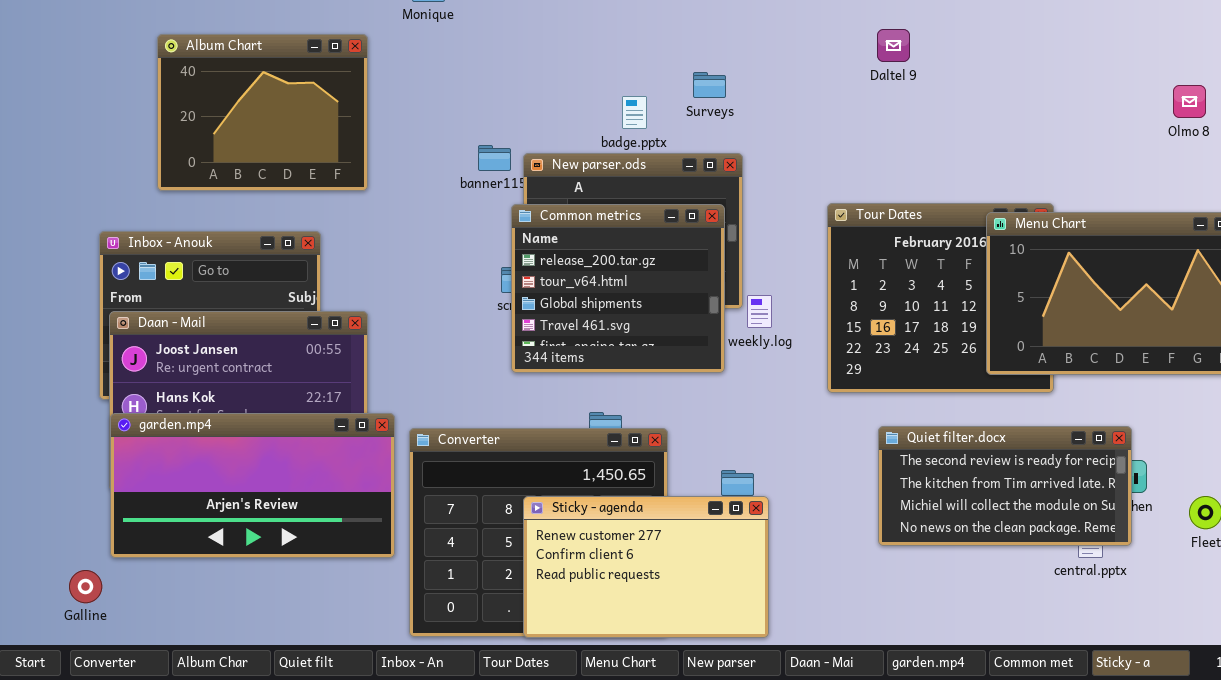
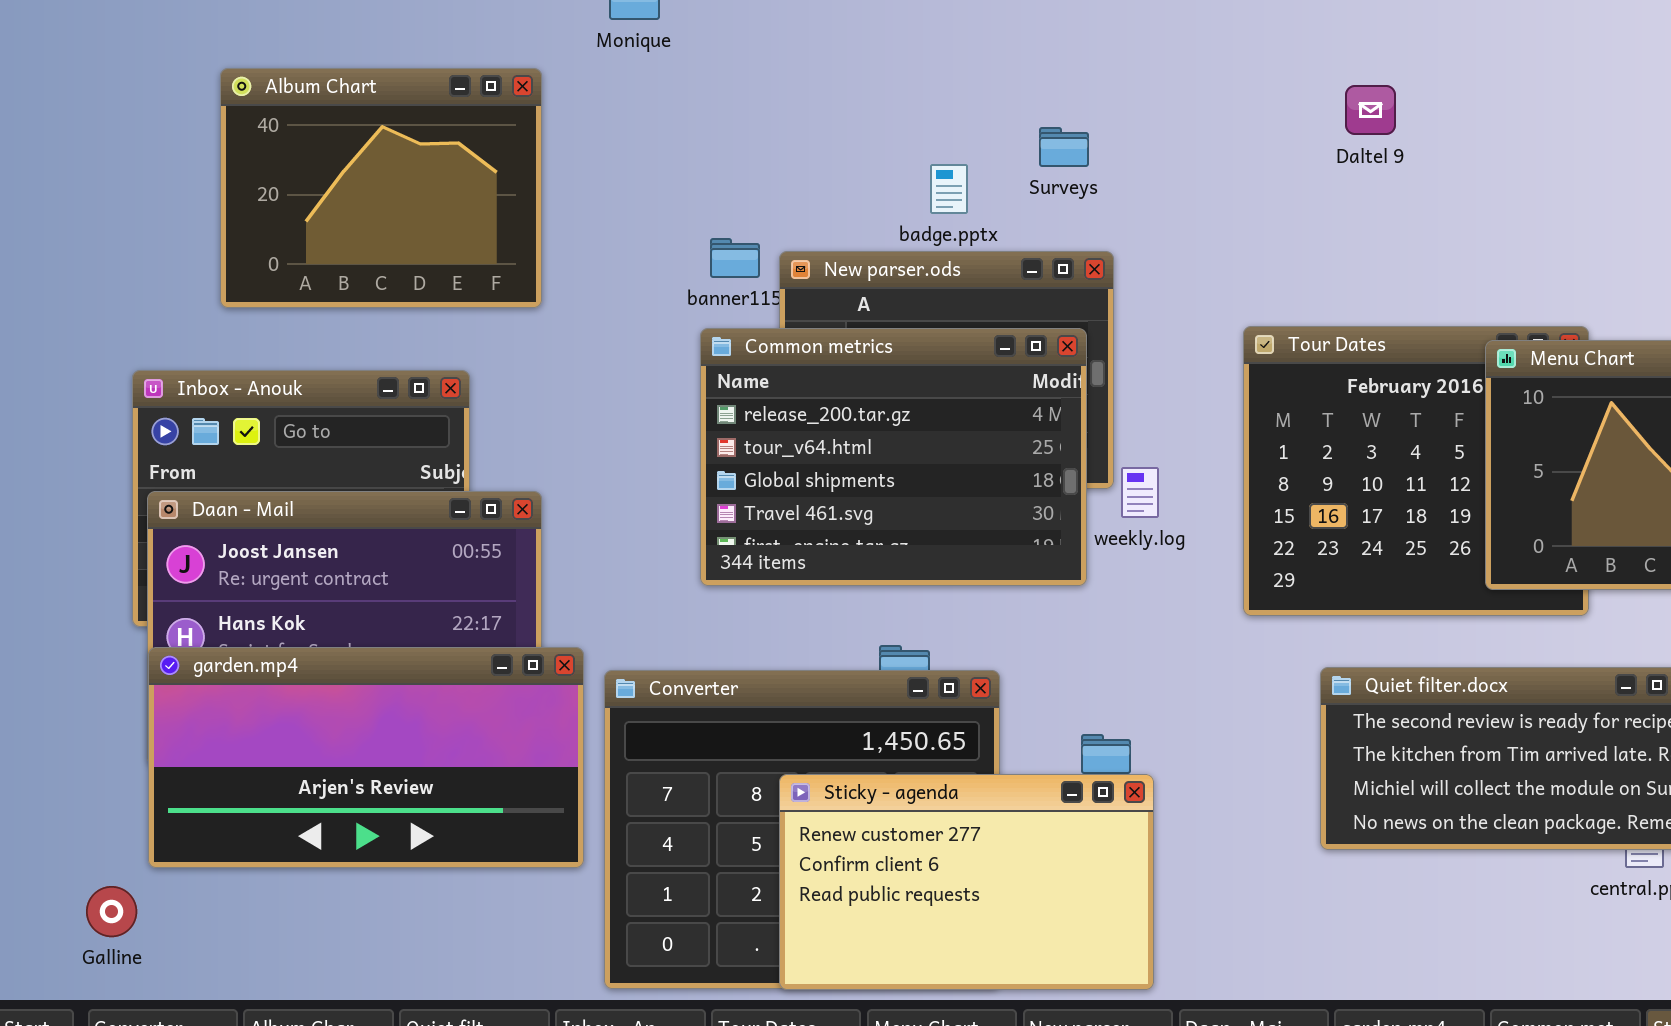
Daltel 9: [877,29,910,62] -> [1345,85,1396,135], moved
Common metrics: [511,204,725,373] -> [700,328,1087,586], resized

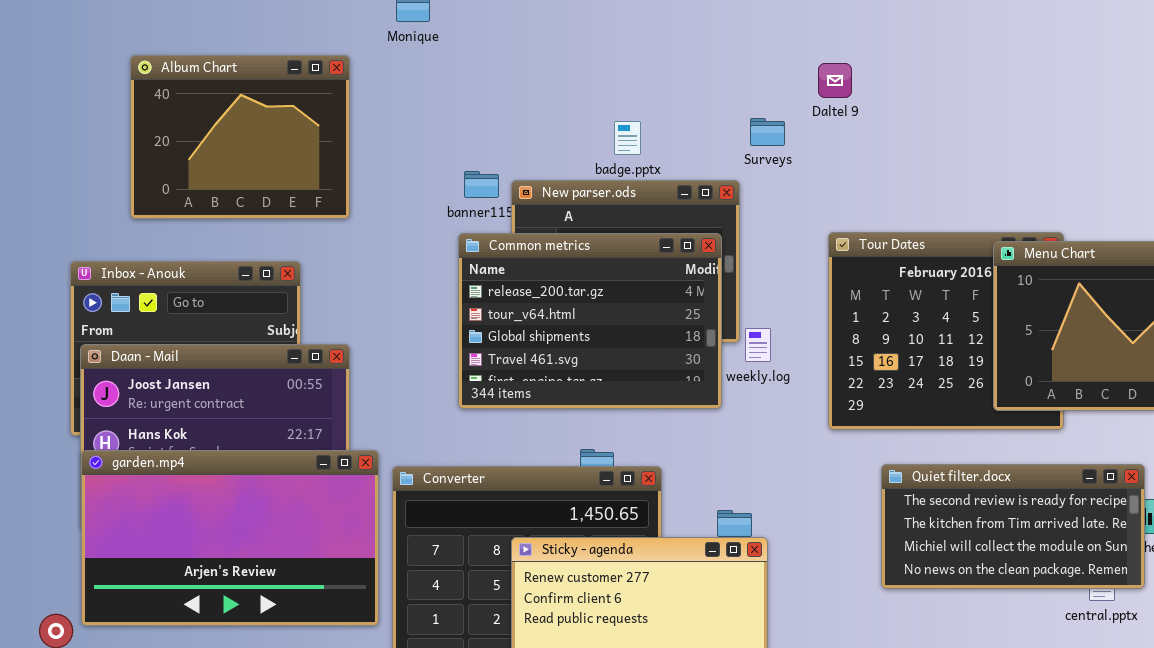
Daltel 9: [1345,85,1396,135] -> [818,63,852,98], moved
Surveys: [1039,127,1089,167] -> [750,118,785,146], moved
garden.mp4: [148,647,584,868] -> [81,450,379,626], resized

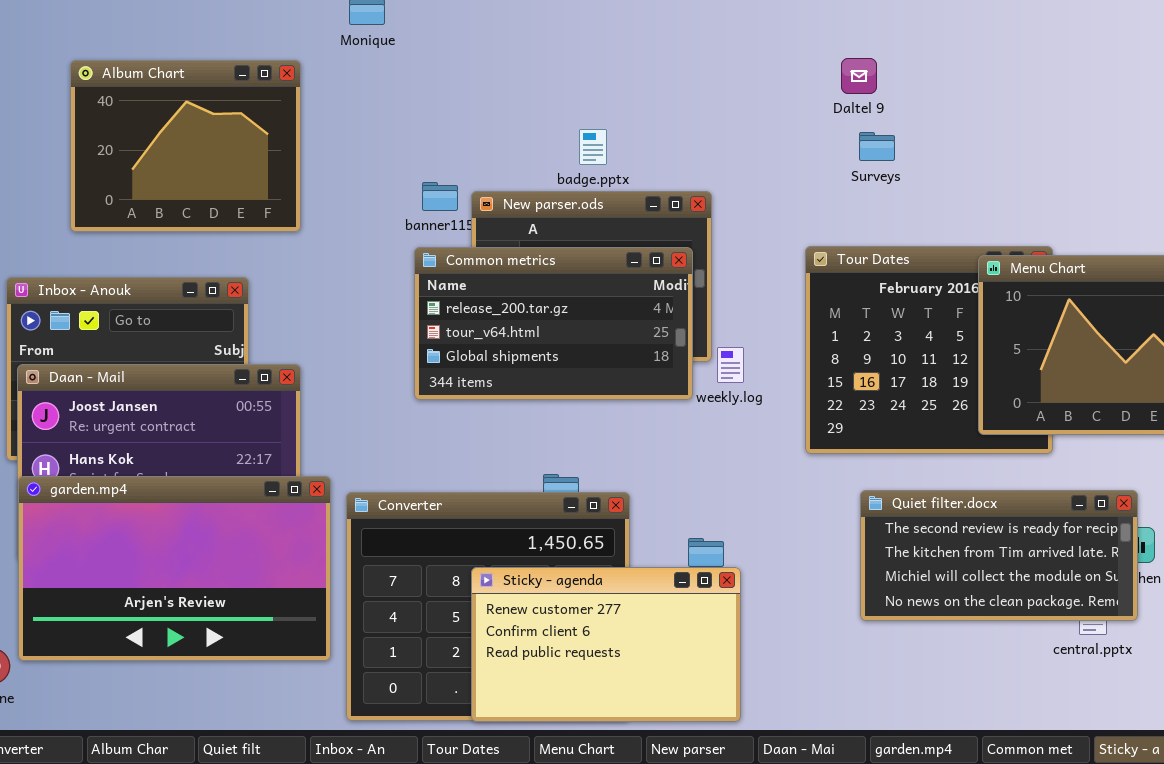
Daltel 9: [818,63,852,98] -> [841,58,877,94], moved
Surveys: [750,118,785,146] -> [859,132,895,161], moved
Common metrics: [458,233,722,409] -> [414,247,693,400], resized

